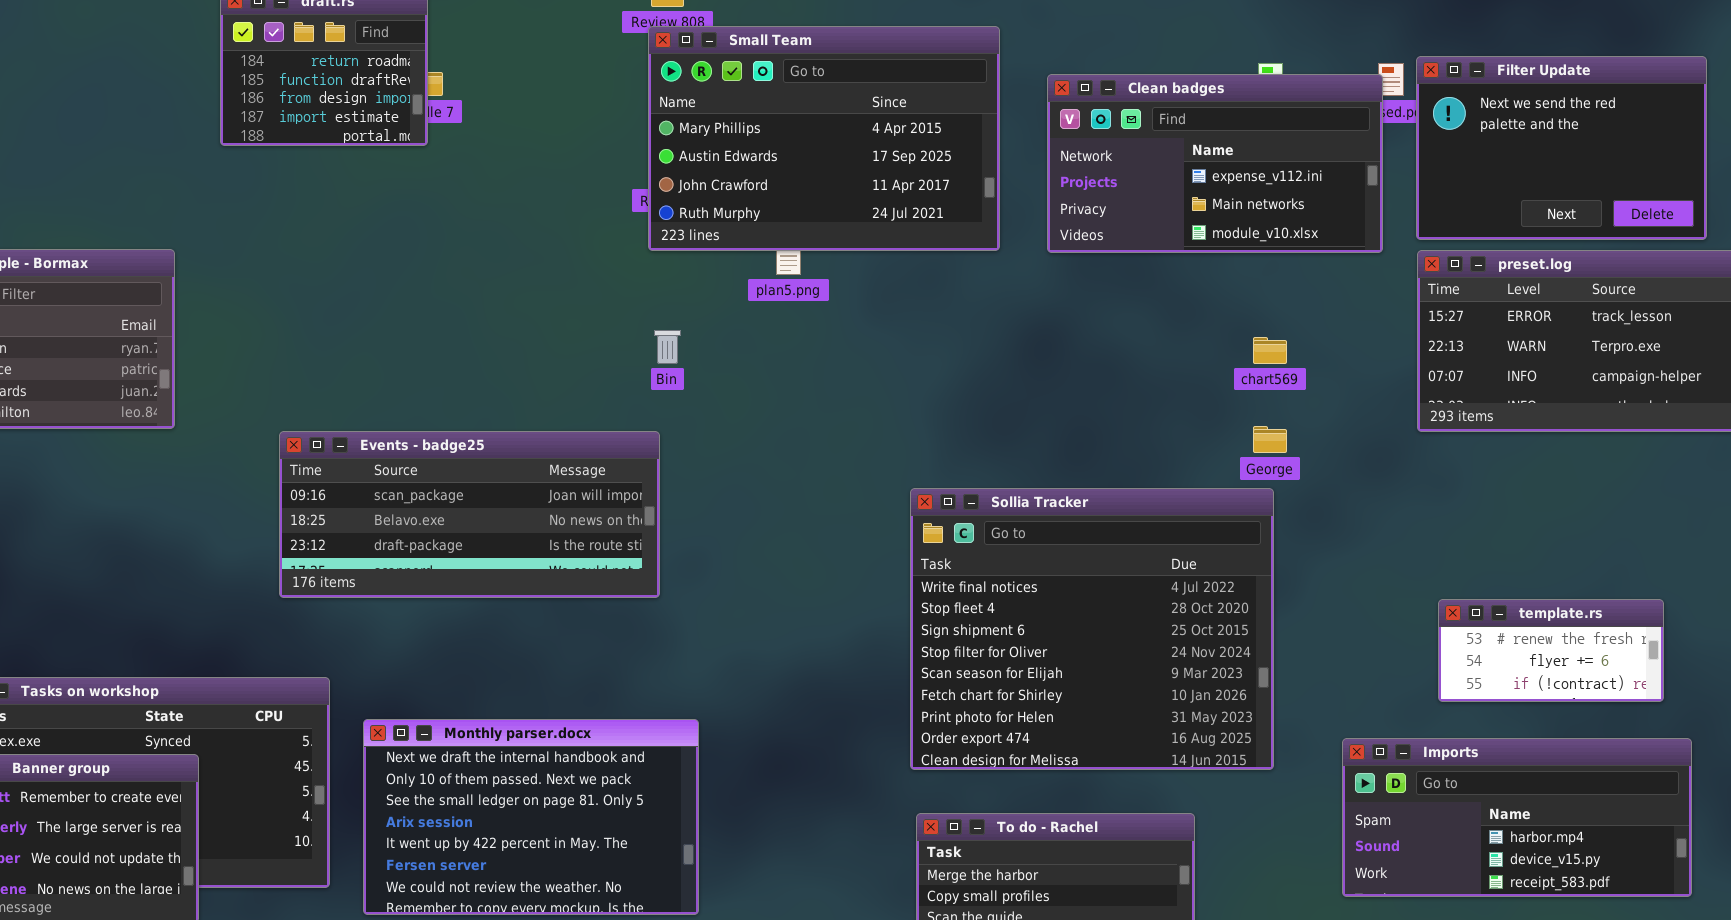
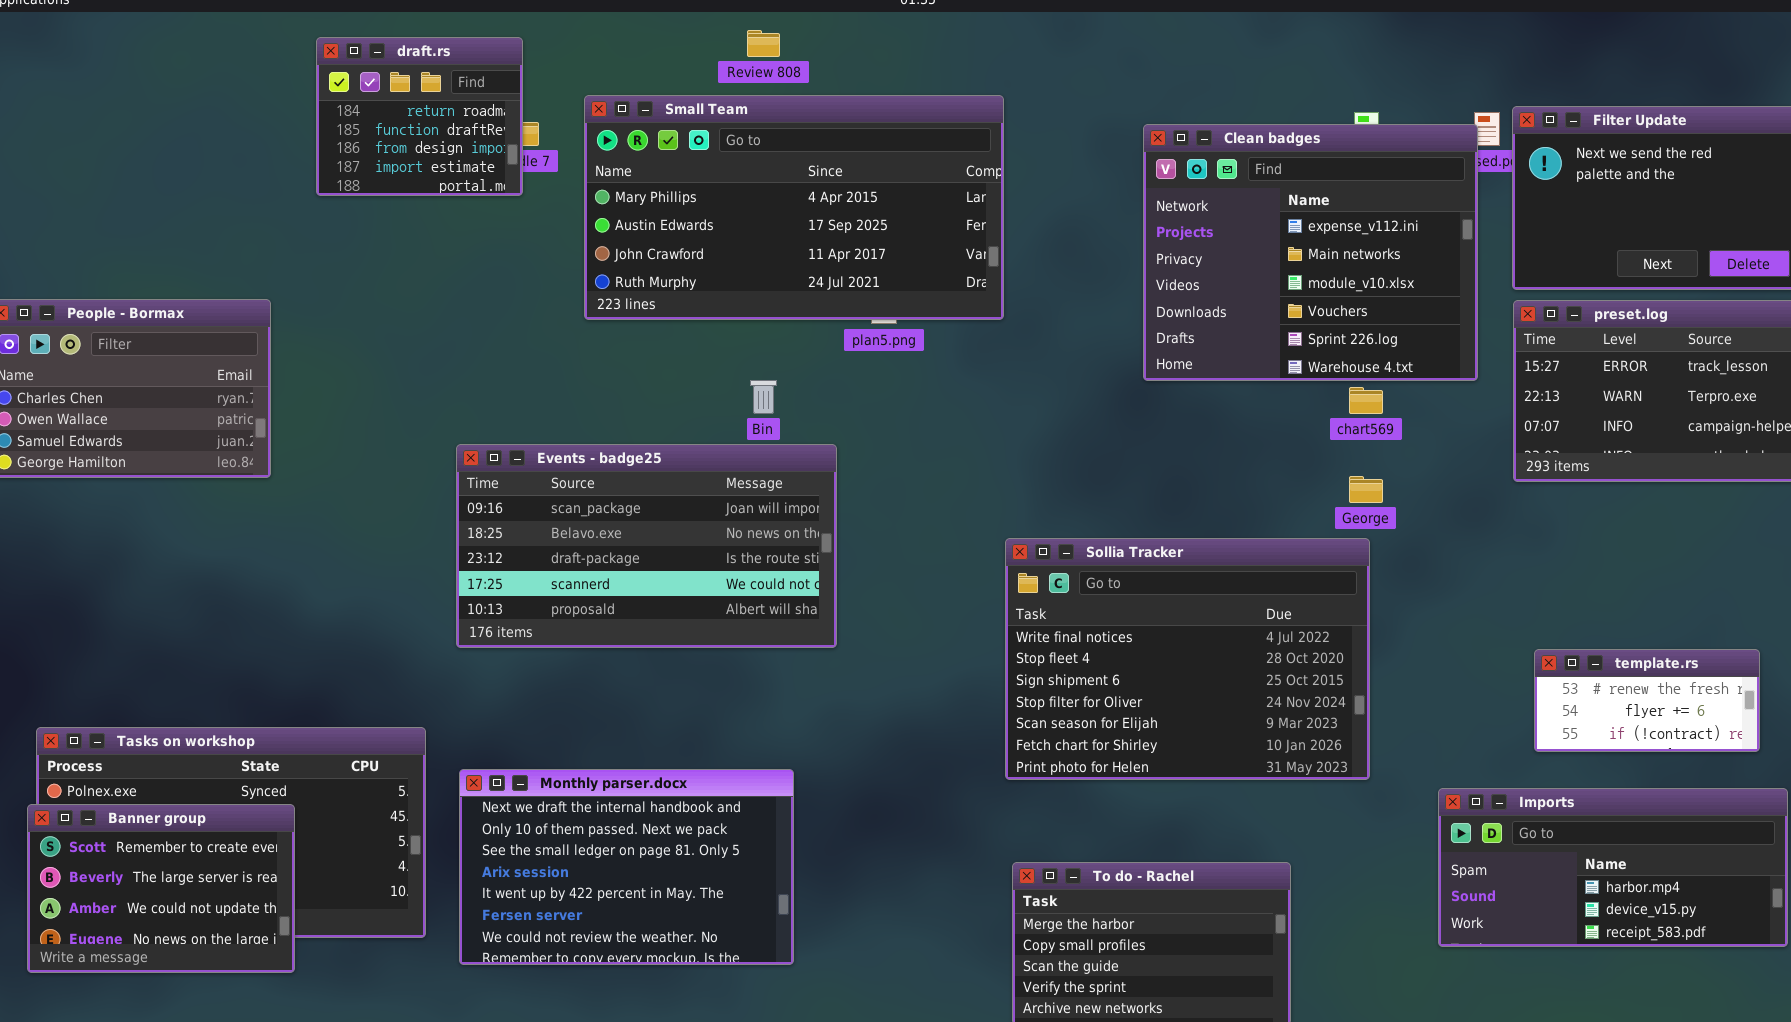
Small Team: [648,26,1000,251] -> [584,95,1004,320], moved, resized
Clean badges: [1047,74,1383,253] -> [1143,124,1478,381], resized
Events - badge25: [279,431,660,598] -> [456,444,837,648], moved, resized
Sollia Tracker: [910,488,1274,770] -> [1005,538,1370,780], resized

